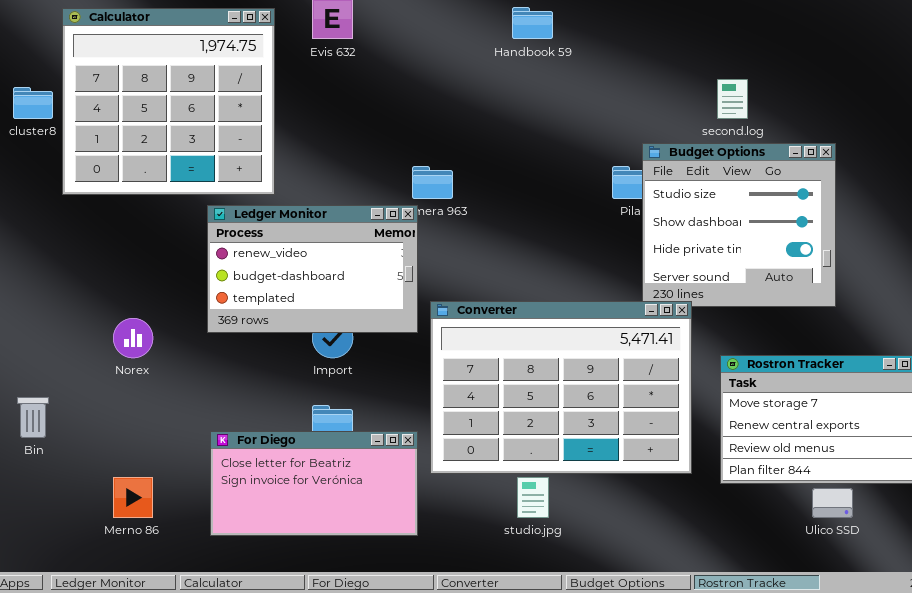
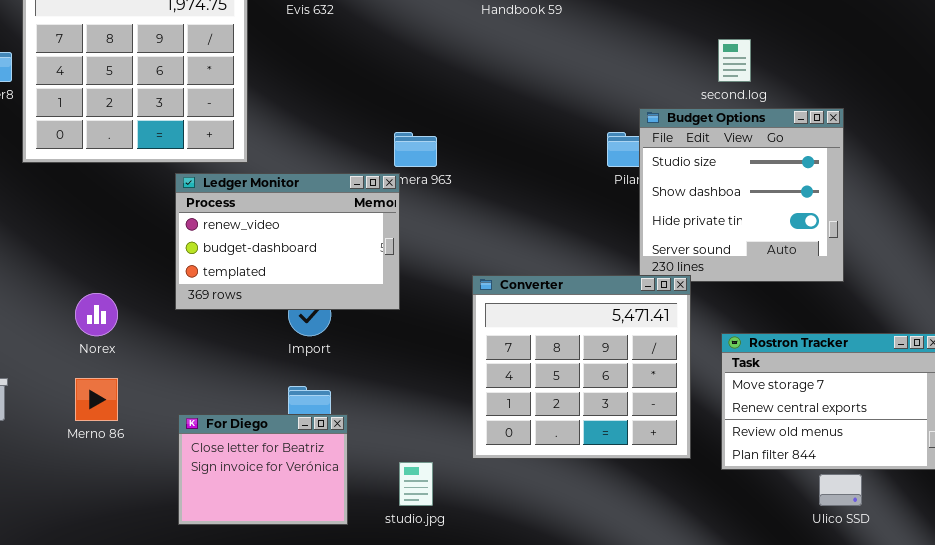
Converter: [430,301,692,474] -> [472,275,691,459], resized
For Diego: [210,431,418,536] -> [178,414,348,525], resized
Merno 86: [113,477,153,518] -> [75,378,118,421], moved
studio.jpg: [517,477,549,518] -> [399,462,433,506], moved

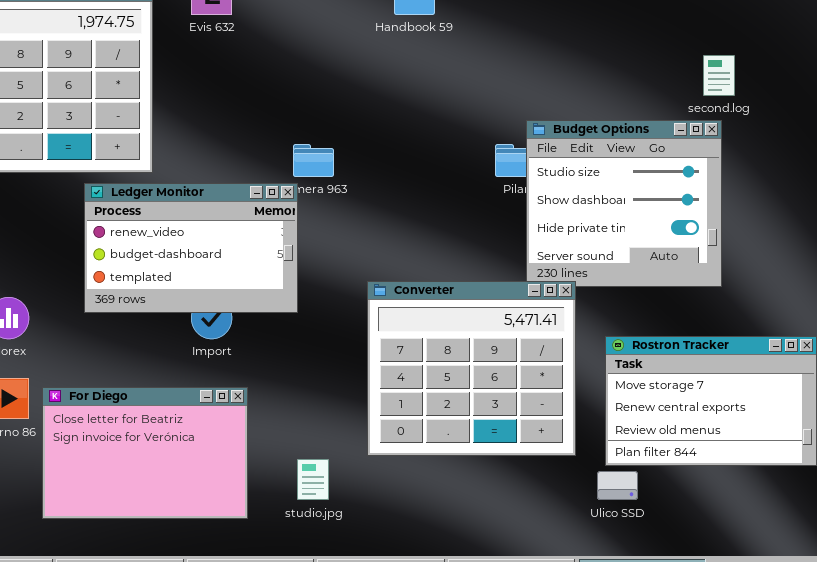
second.log: [718,39,751,82] -> [703,55,735,96], moved
For Diego: [178,414,348,525] -> [42,387,248,519], resized
Ulico SSD: [819,474,862,506] -> [597,471,638,500], moved

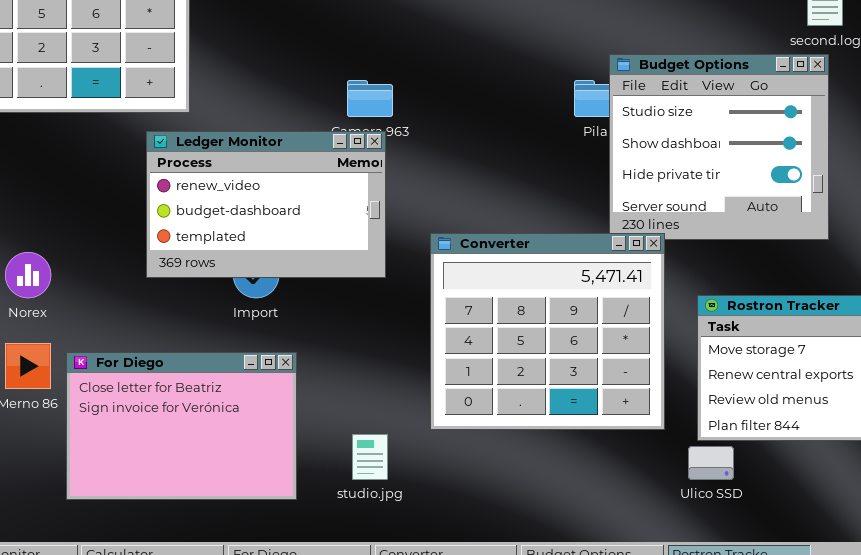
Ledger Monitor: [84,183,298,313] -> [146,131,386,278], moved

